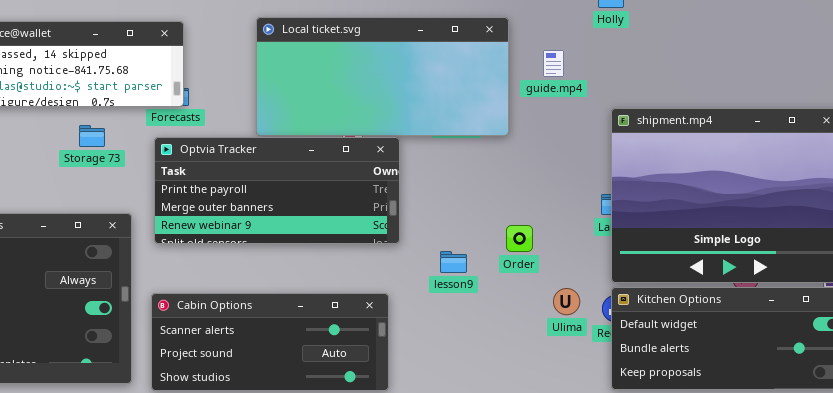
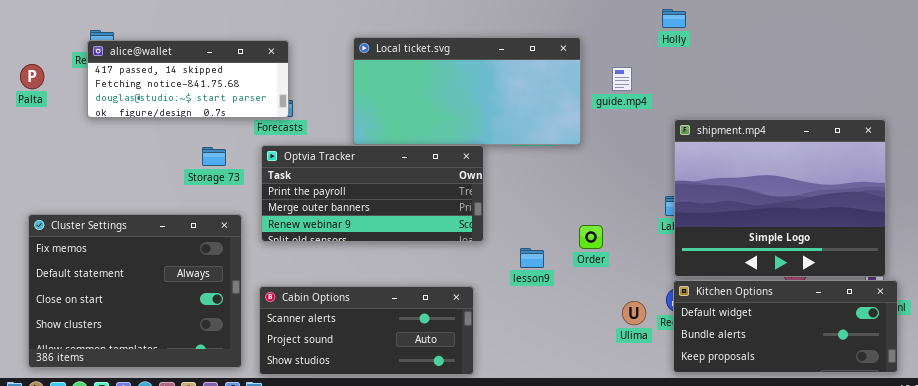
Storage 73: [79,125,105,147] -> [202,147,226,166], moved
Ulima: [553,288,580,315] -> [622,301,646,325], moved

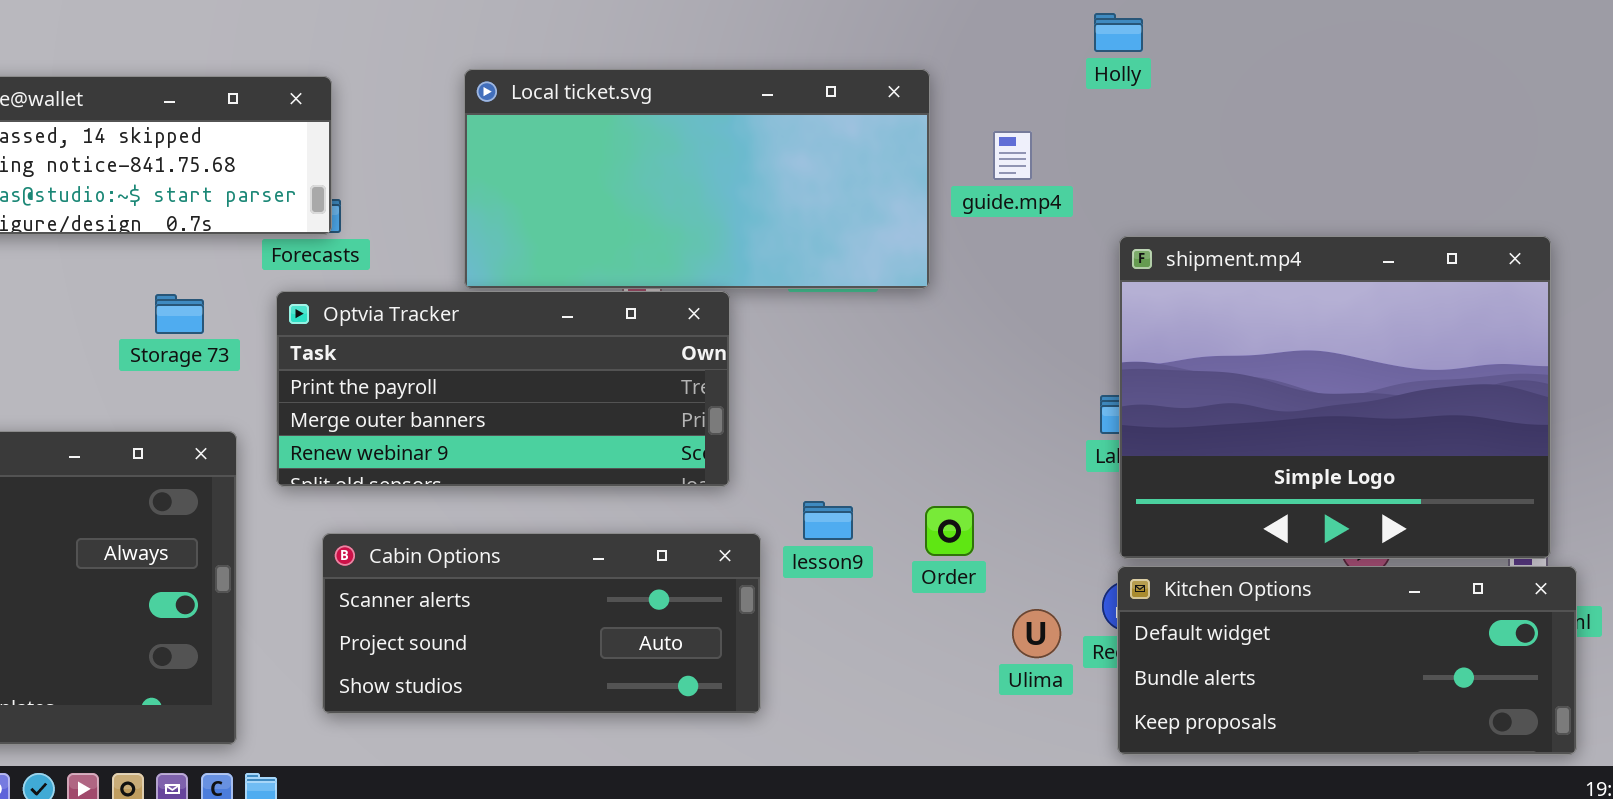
Order: [579,225,603,249] -> [925,506,974,556], moved
Cabin Options: [259,286,474,375] -> [322,533,761,714], moved

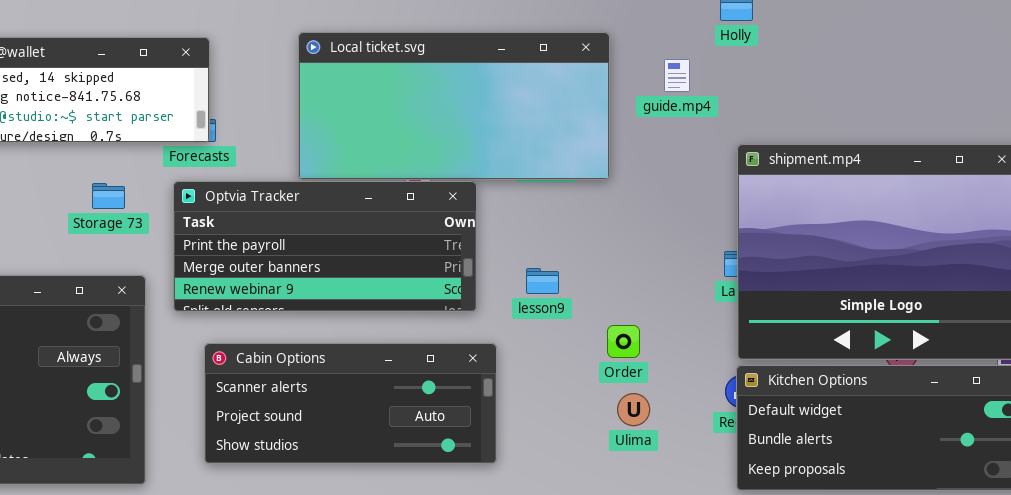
guide.mp4: [993,131,1032,180] -> [664,59,690,92], moved
lesson9: [803,501,853,540] -> [526,268,559,294], moved
Ulima: [1012,609,1061,658] -> [617,393,650,426], moved

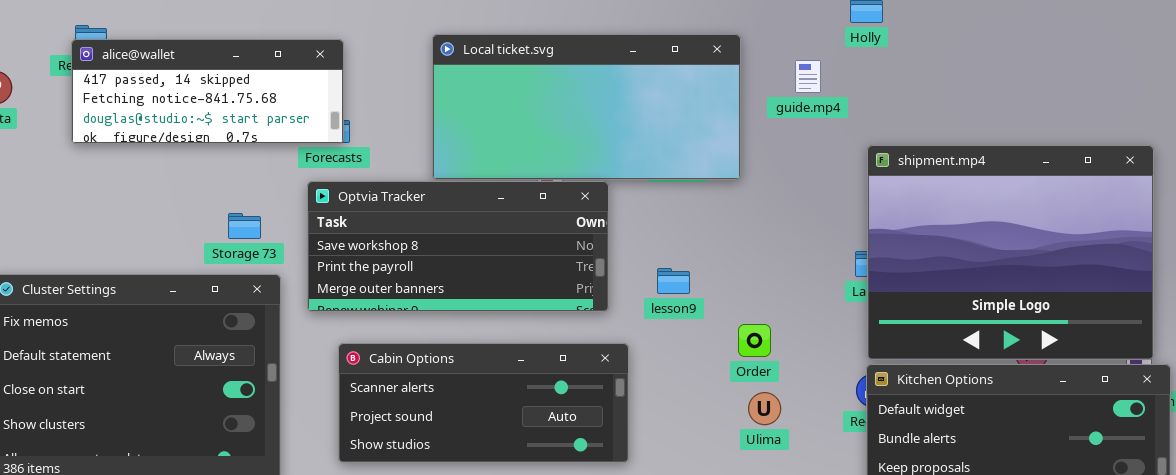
Optvia Tracker: [173,181,477,312] -> [307,181,609,312], scrolled up 1 row
Storage 73: [92,183,125,209] -> [228,213,261,239], moved

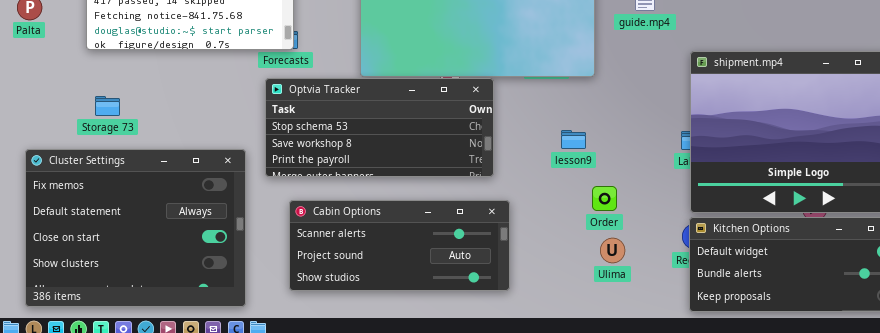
Optvia Tracker: [307,181,609,312] -> [265,78,494,177], scrolled up 1 row
Storage 73: [228,213,261,239] -> [95,96,120,116], moved
lesson9: [657,268,690,294] -> [561,130,586,149], moved

